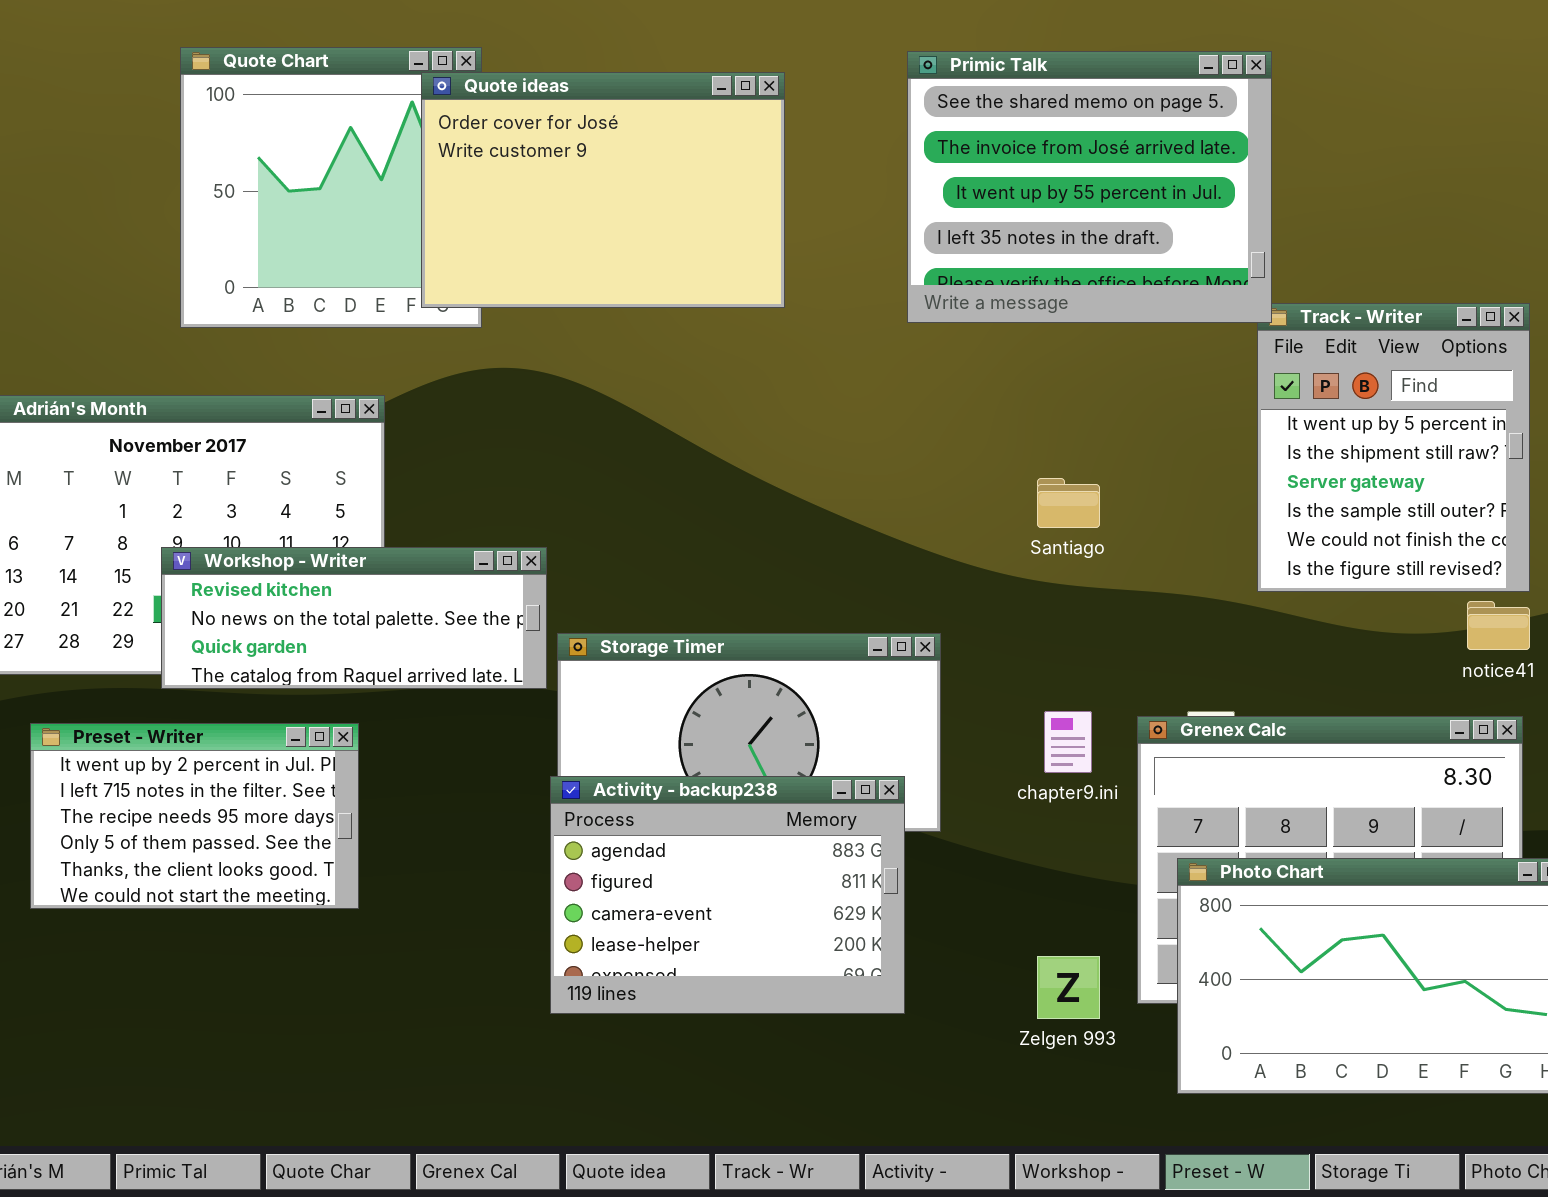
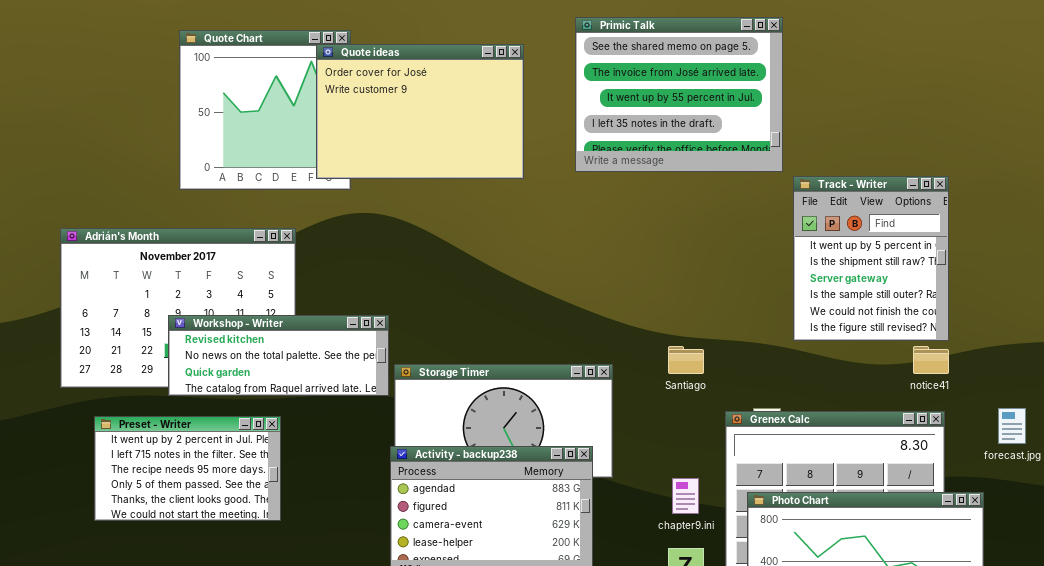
Primic Talk: [907,51,1272,323] -> [575,17,783,172], moved
Santiago: [1037,478,1100,528] -> [668,346,704,374], moved
chapter9.ini: [1044,711,1092,773] -> [672,478,699,514], moved

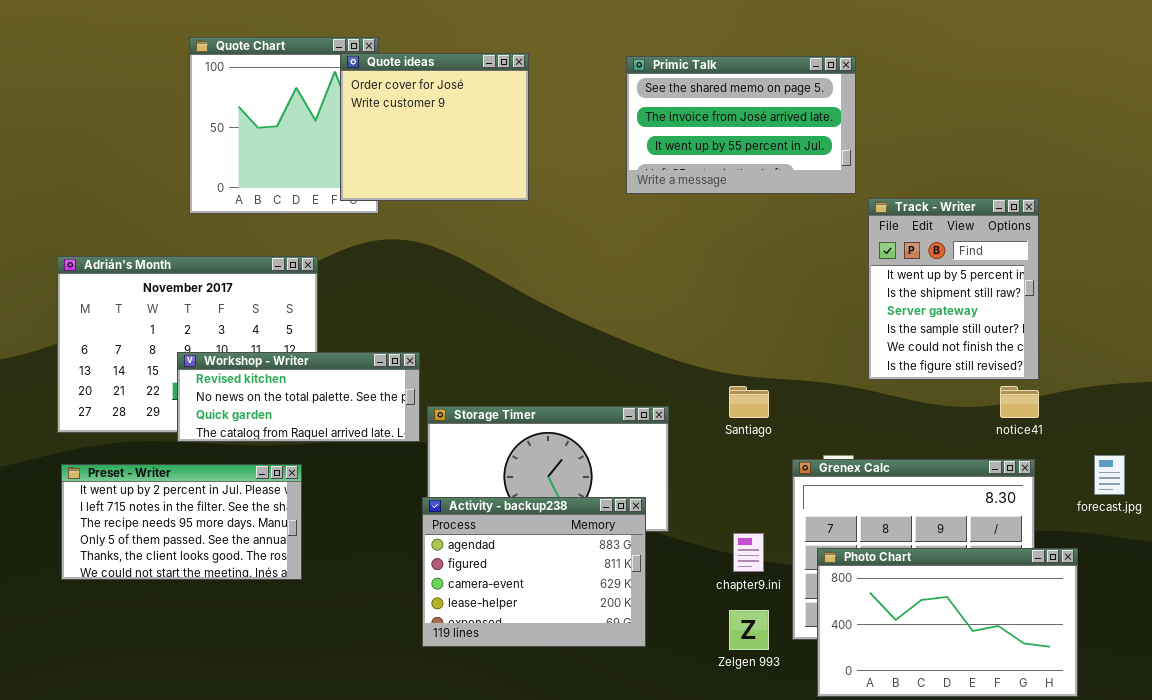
Primic Talk: [575,17,783,172] -> [626,56,856,194], resized
Quote ideas: [316,44,524,179] -> [340,53,529,201], resized
Preset - Writer: [94,416,281,521] -> [61,464,302,580], resized

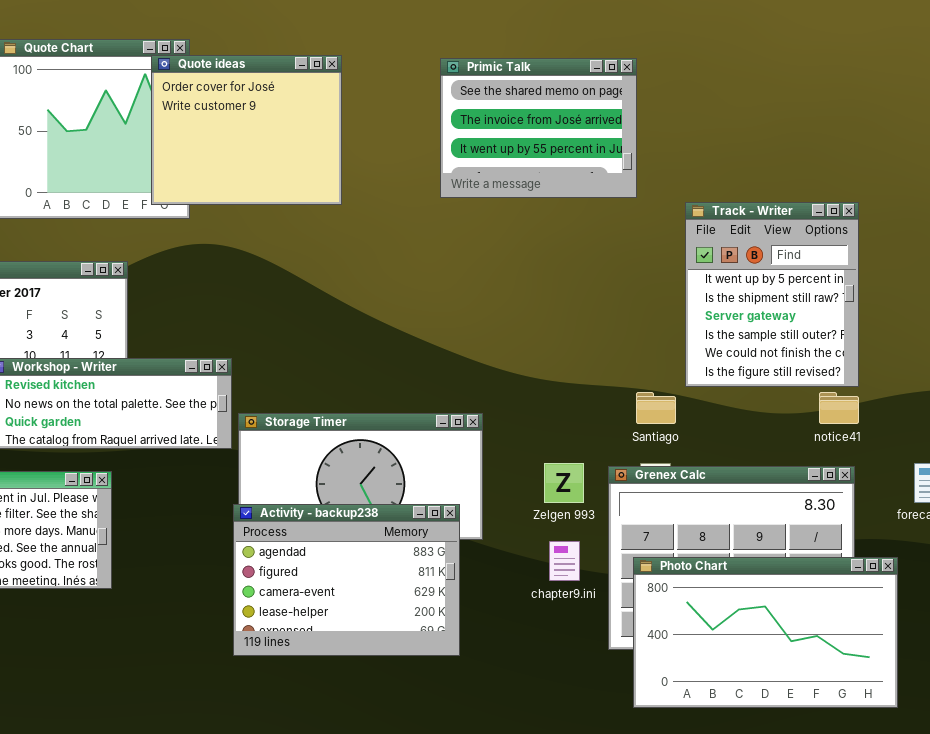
Primic Talk: [626,56,856,194] -> [440,58,637,198], resized
Santiago: [729,386,769,418] -> [636,392,676,424], moved
Zelgen 993: [729,610,769,650] -> [544,463,584,503], moved

